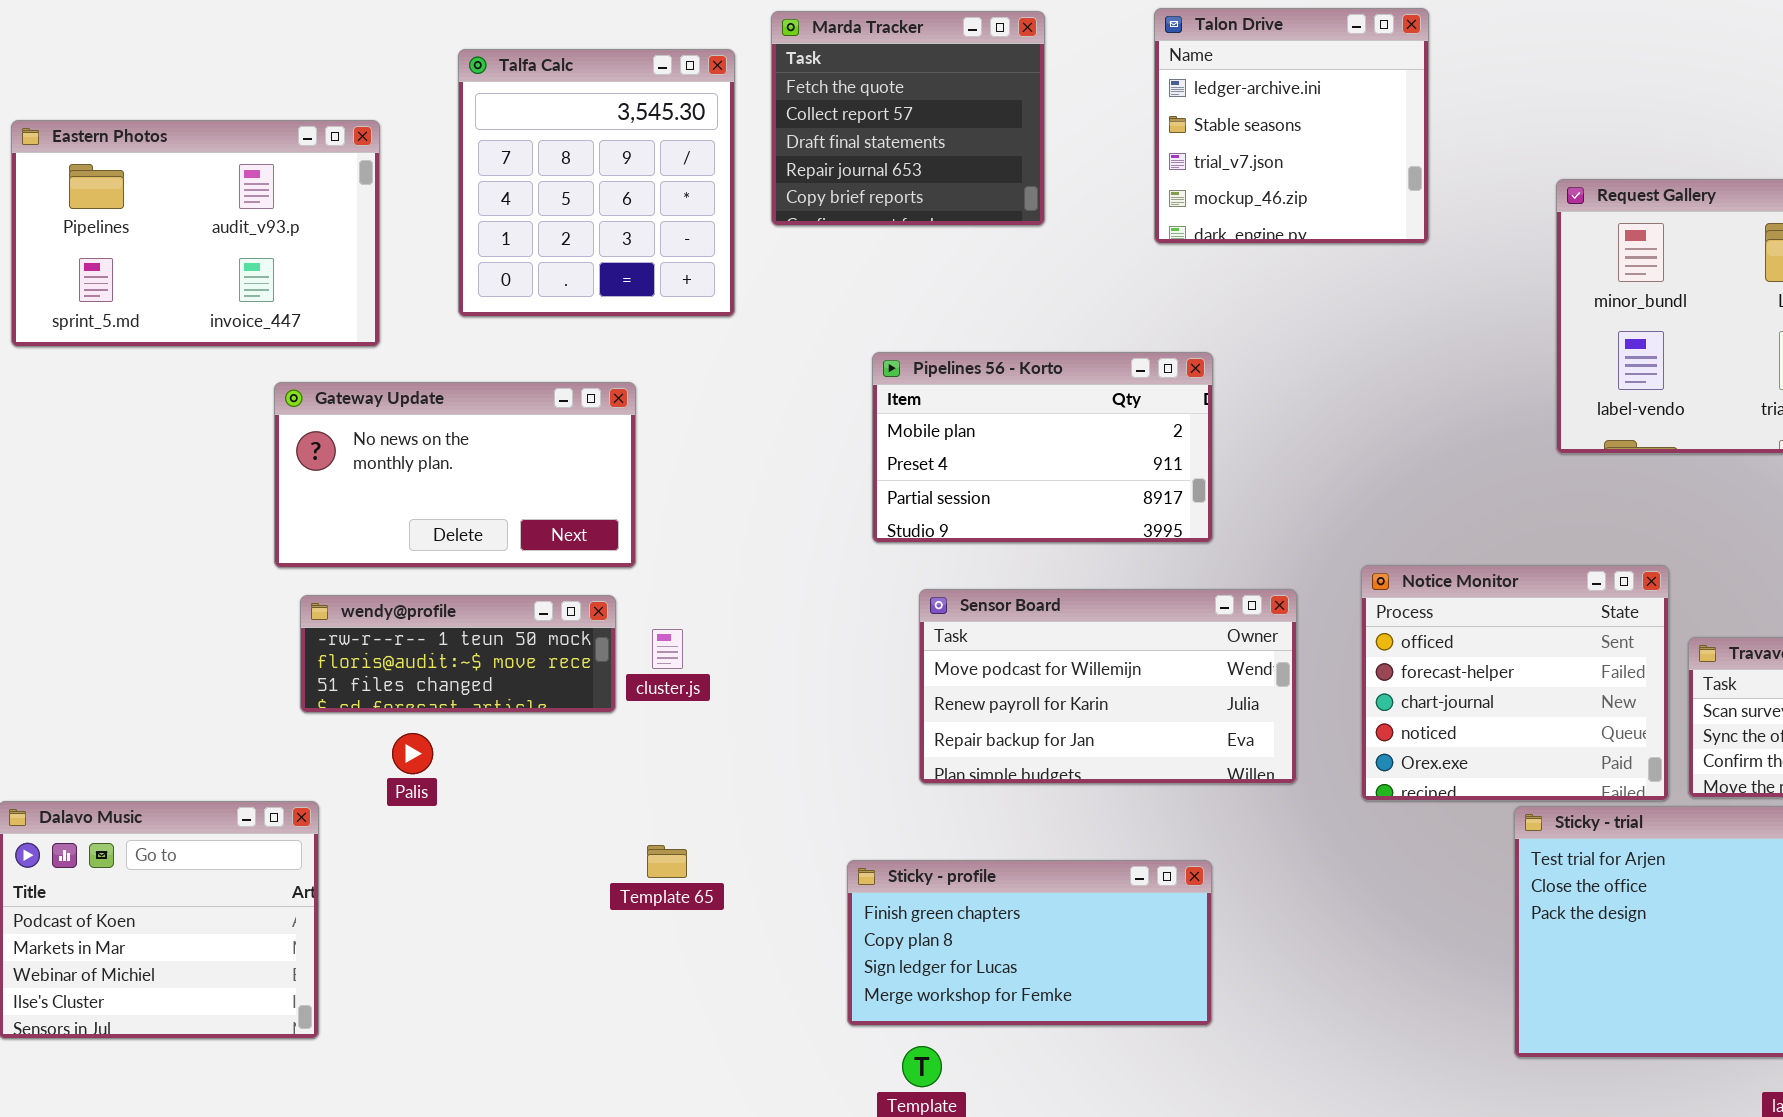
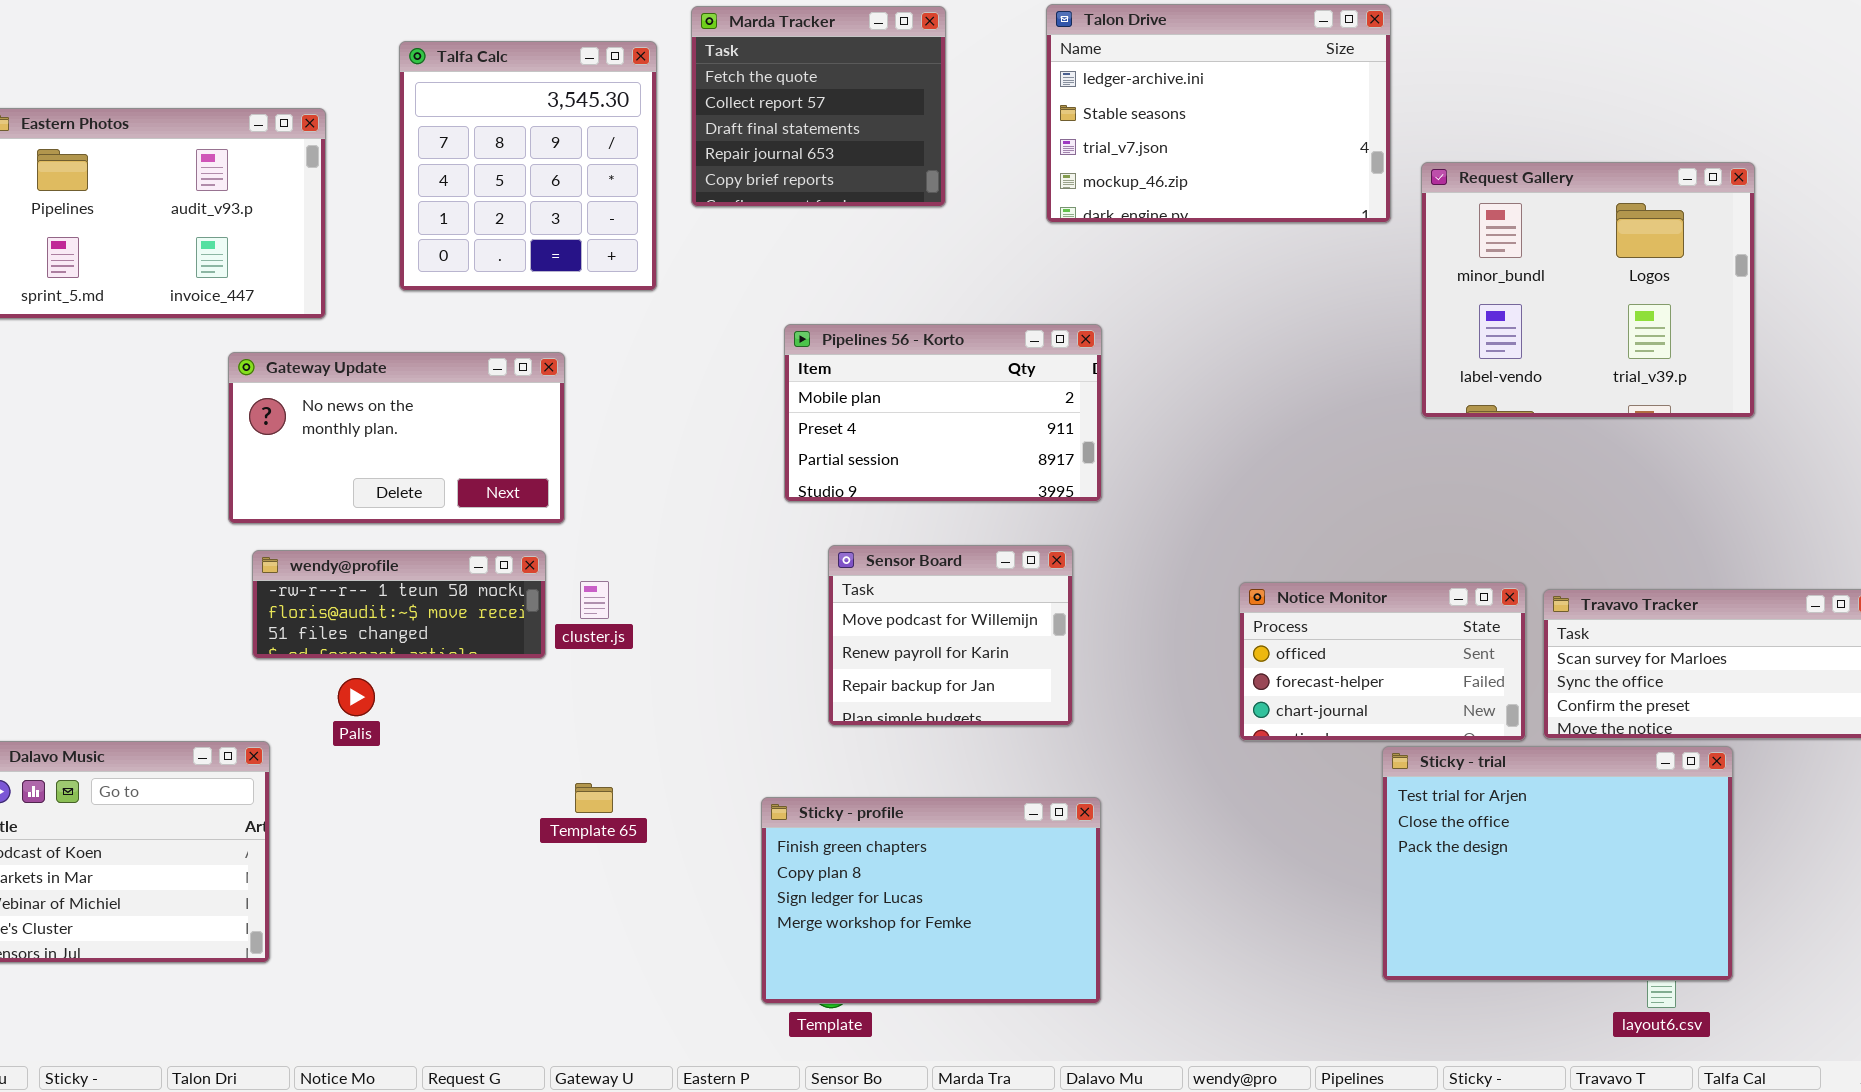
Talon Drive: [1154,8,1429,244] -> [1046,4,1391,223], resized
Notice Monitor: [1361,565,1669,801] -> [1239,582,1526,741], resized
Sensor Board: [919,589,1297,784] -> [828,545,1073,726], resized
Sticky - profile: [847,860,1212,1026] -> [761,797,1101,1004], resized

